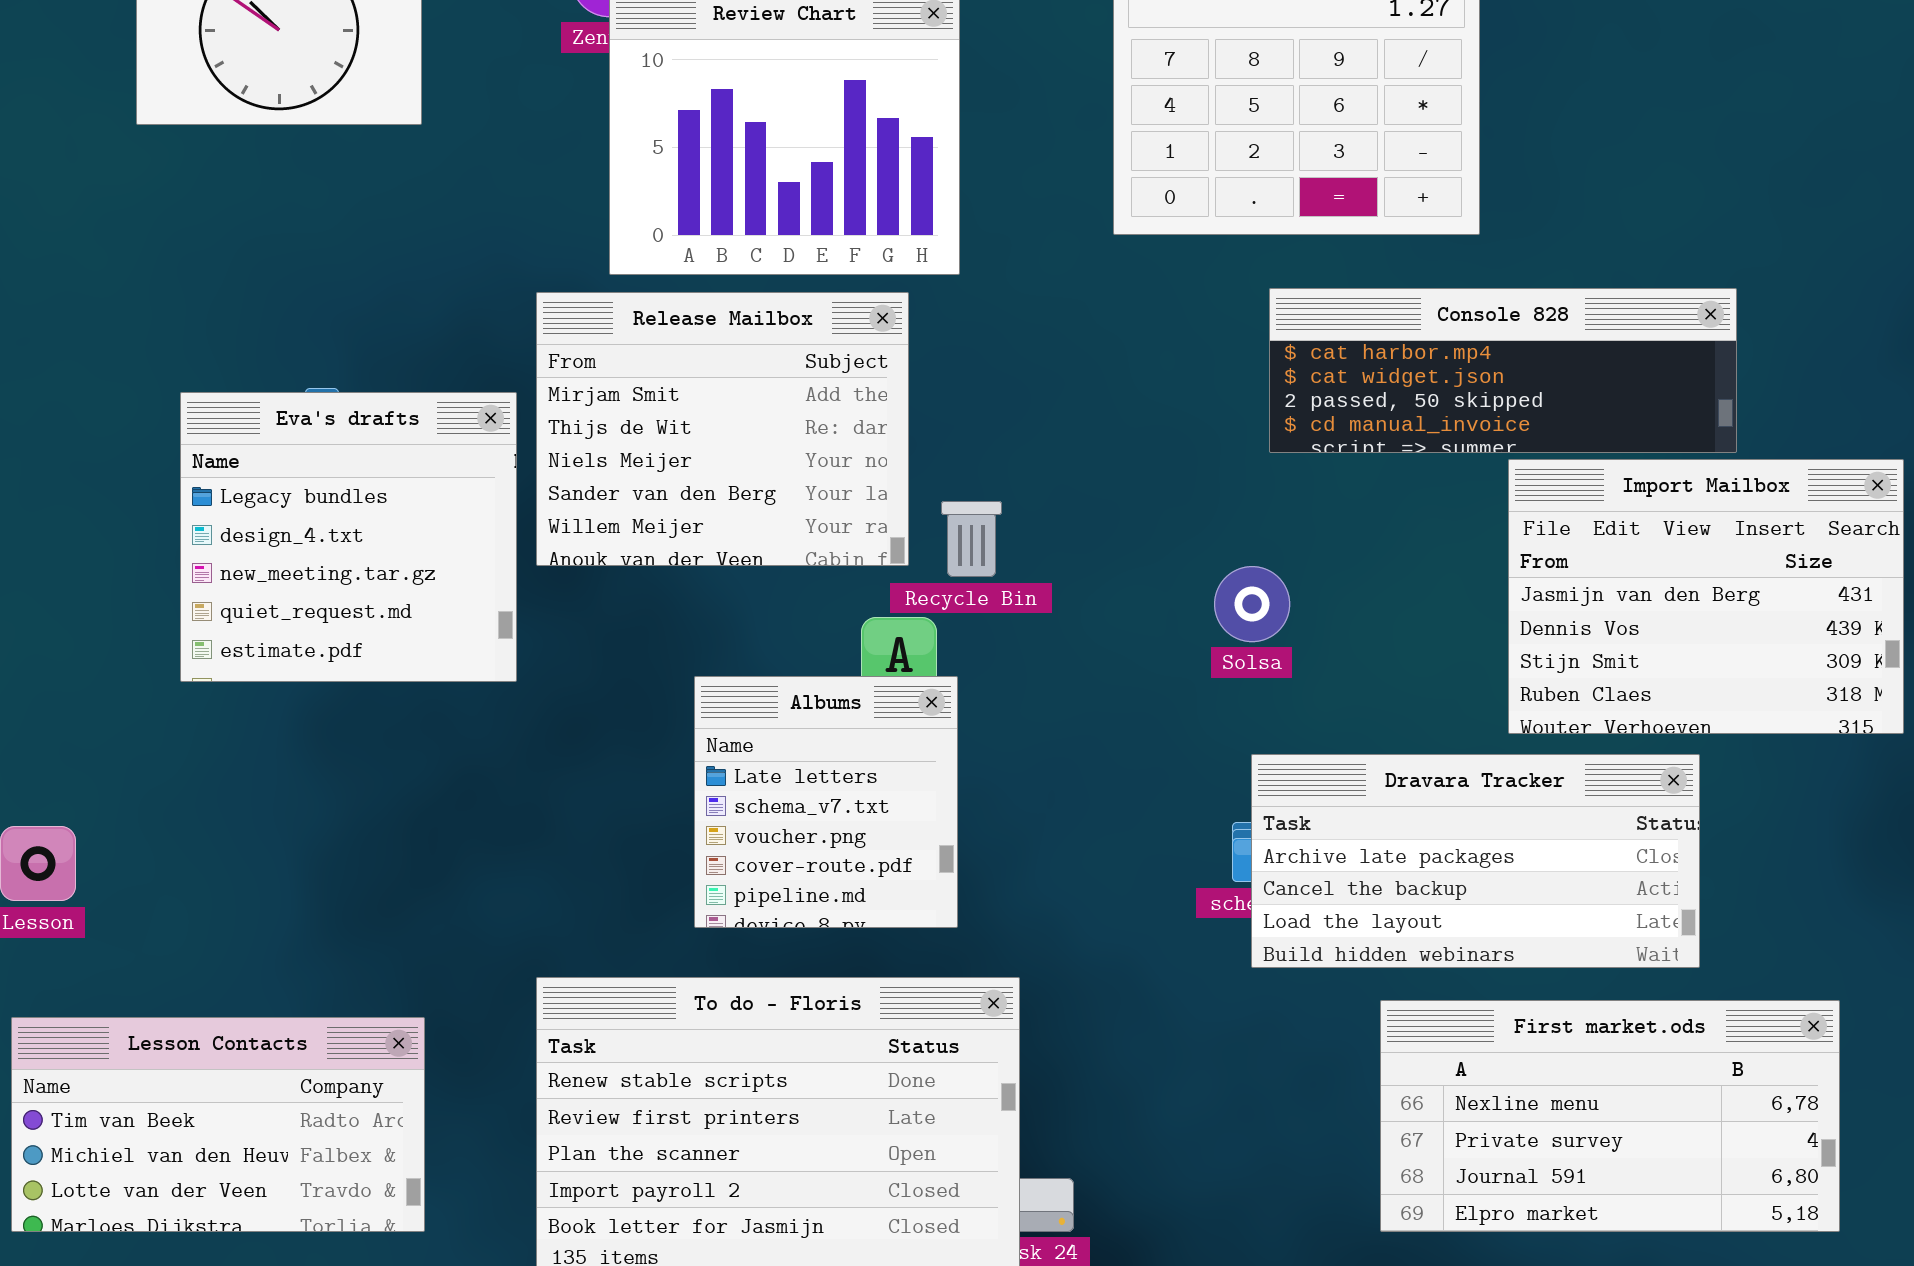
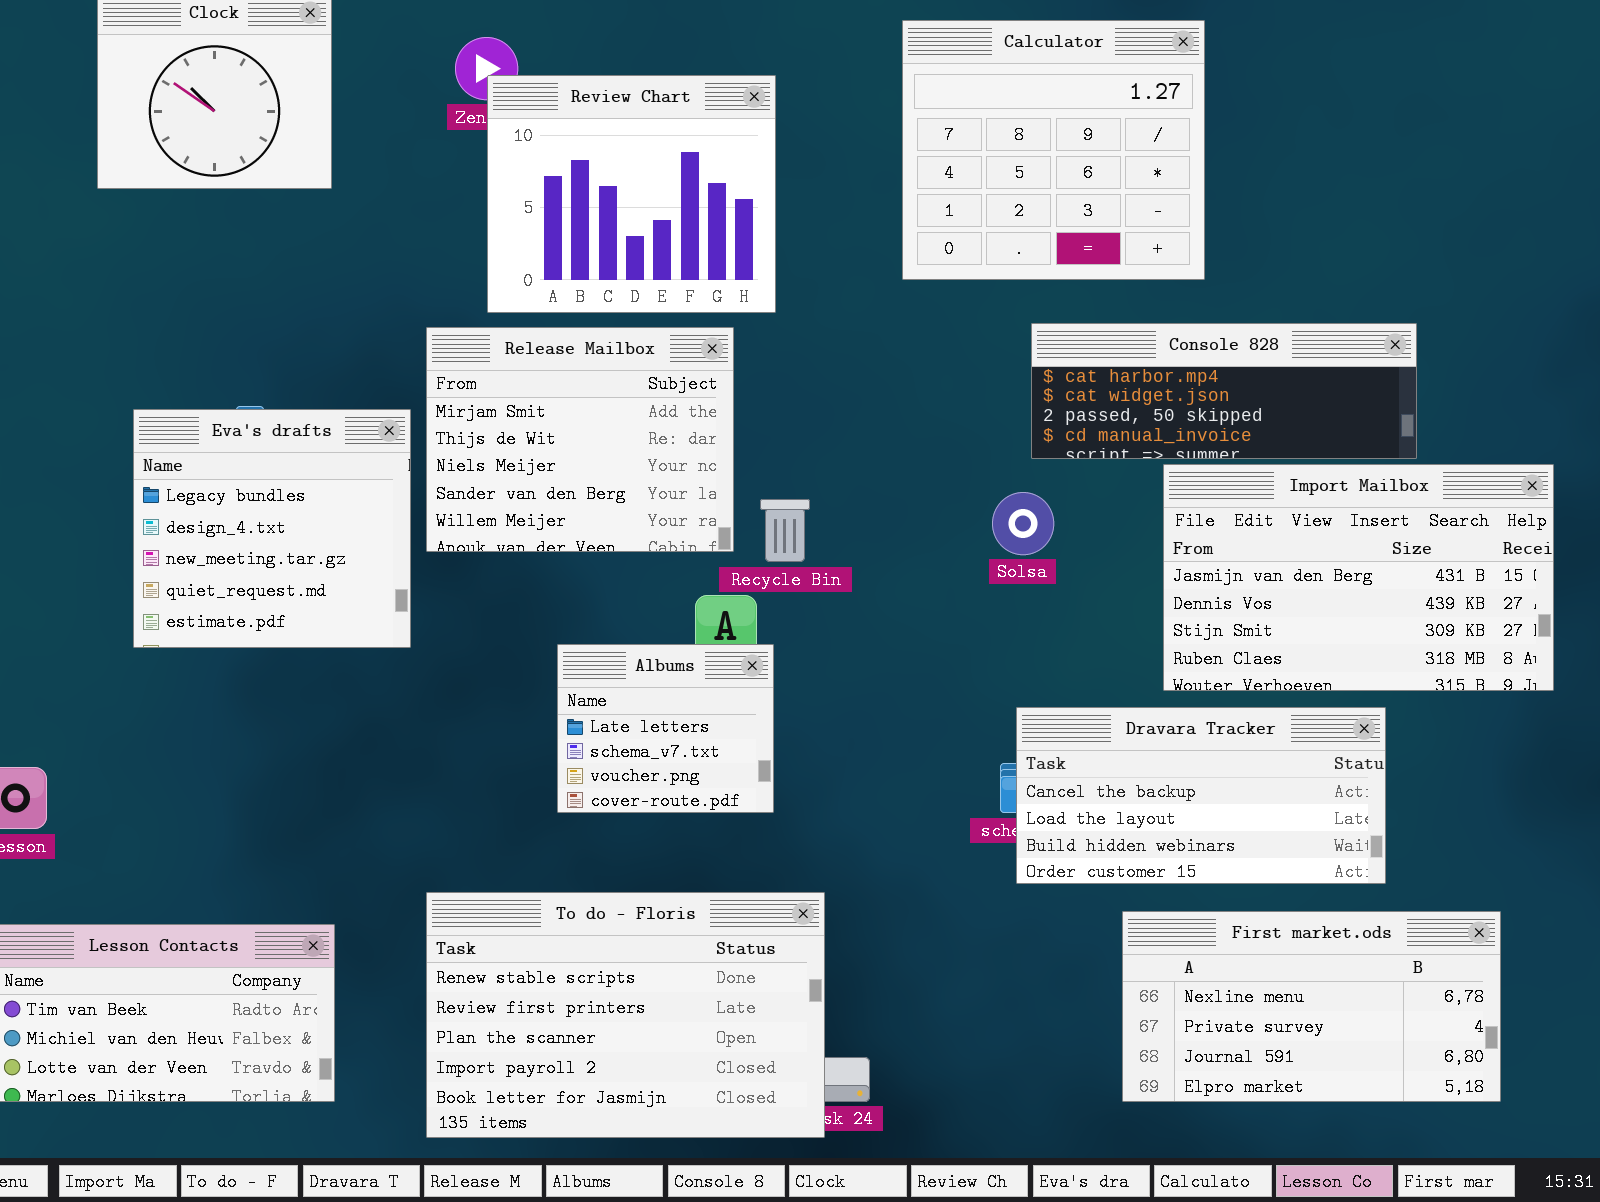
Import Mailbox: [1508,459,1904,734] -> [1163,464,1554,691], resized
Solsa: [1214,566,1290,642] -> [992,492,1054,555], moved
Albums: [694,676,958,928] -> [557,644,774,813], resized
Dravara Tracker: [1251,754,1700,968] -> [1016,707,1386,884], scrolled down 1 row

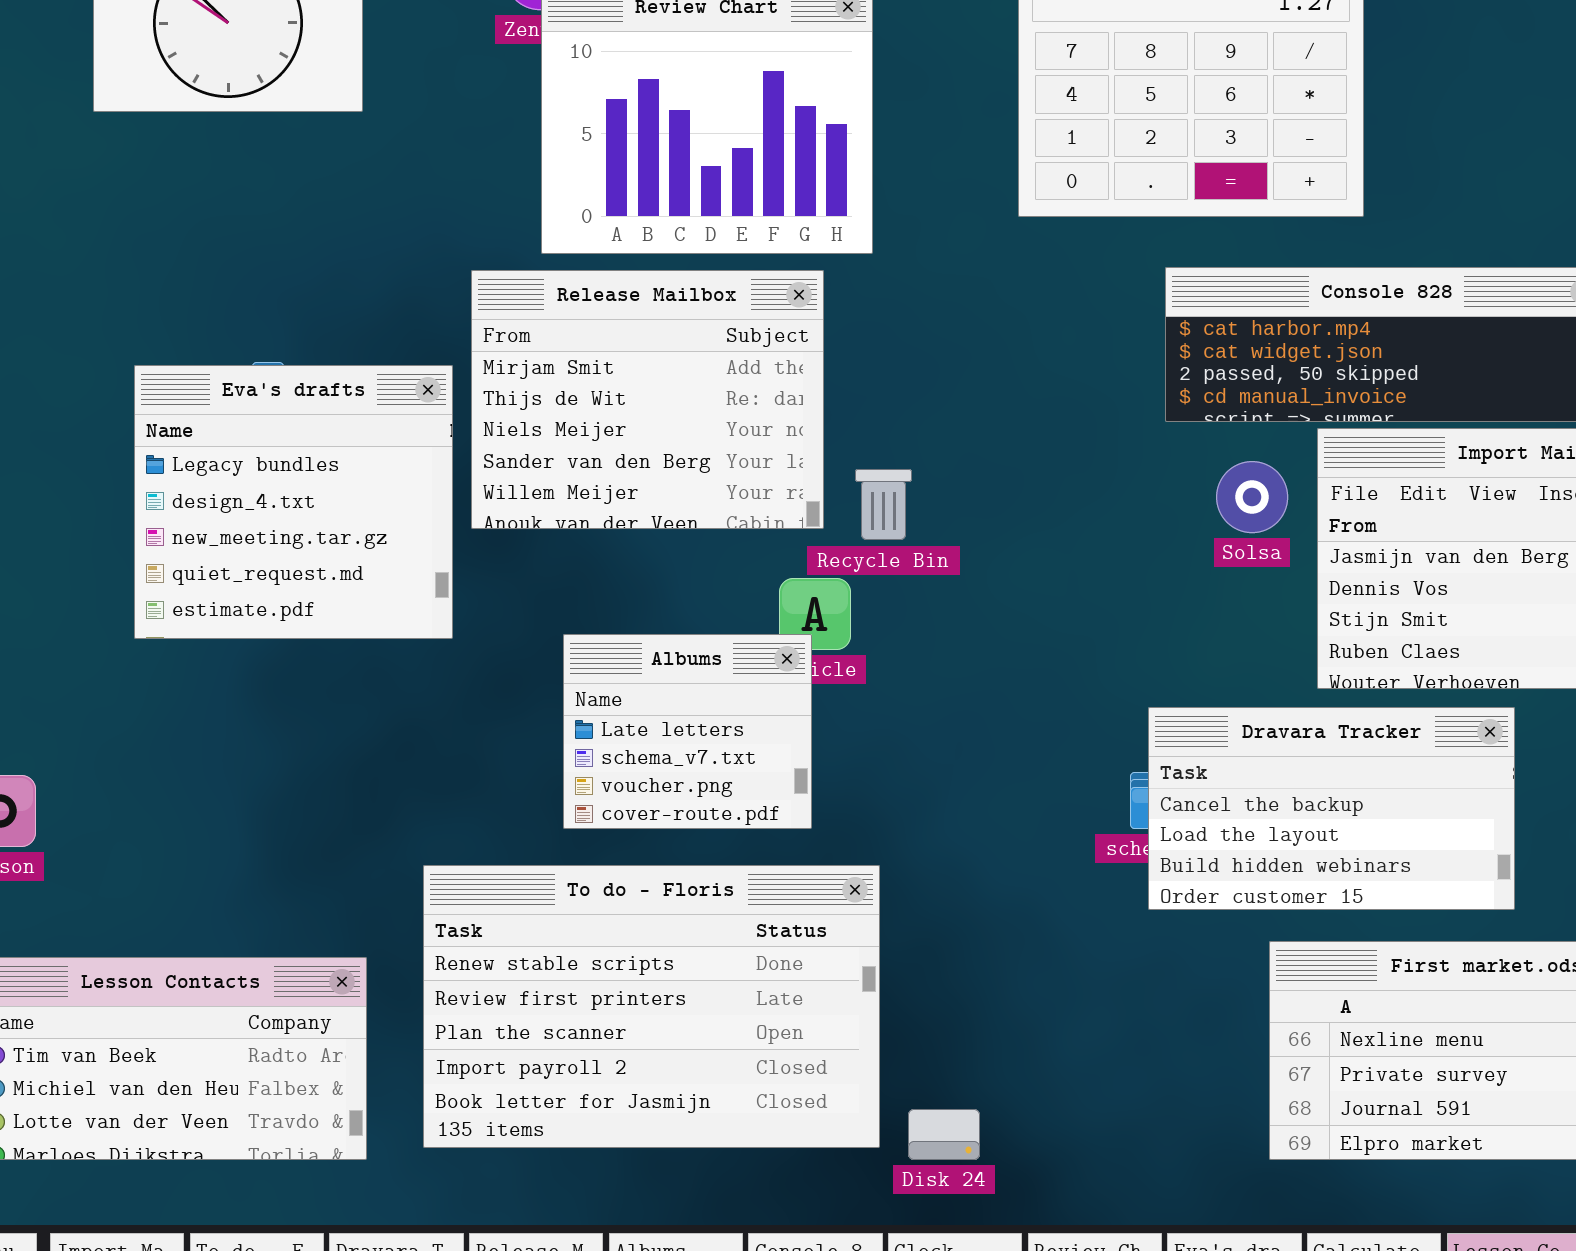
Solsa: [992,492,1054,555] -> [1216,461,1288,533], moved
Albums: [557,644,774,813] -> [563,634,812,829], moved
Dravara Tracker: [1016,707,1386,884] -> [1148,707,1515,910], resized
To do - Floris: [426,892,825,1138] -> [423,865,880,1148], moved

